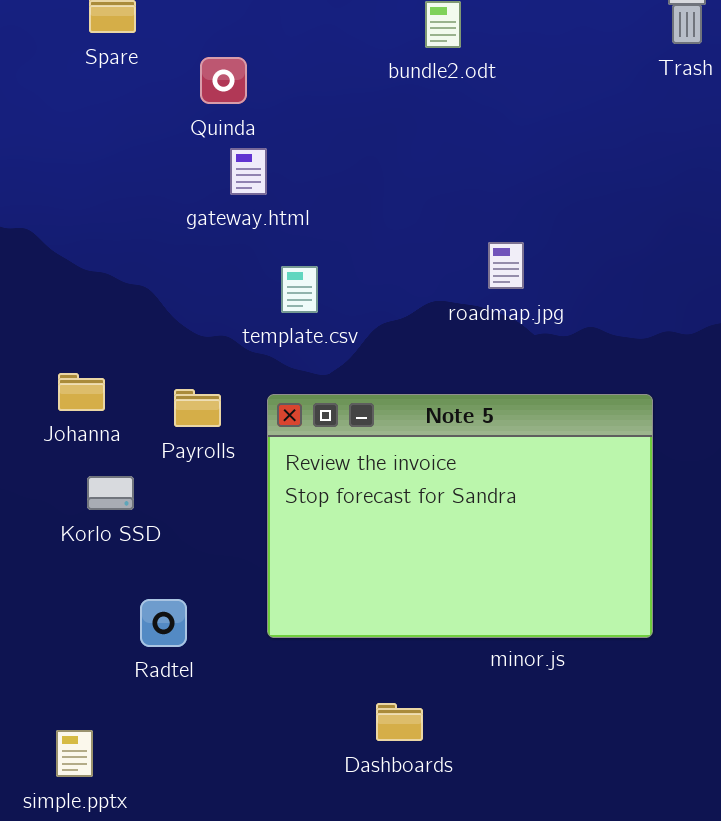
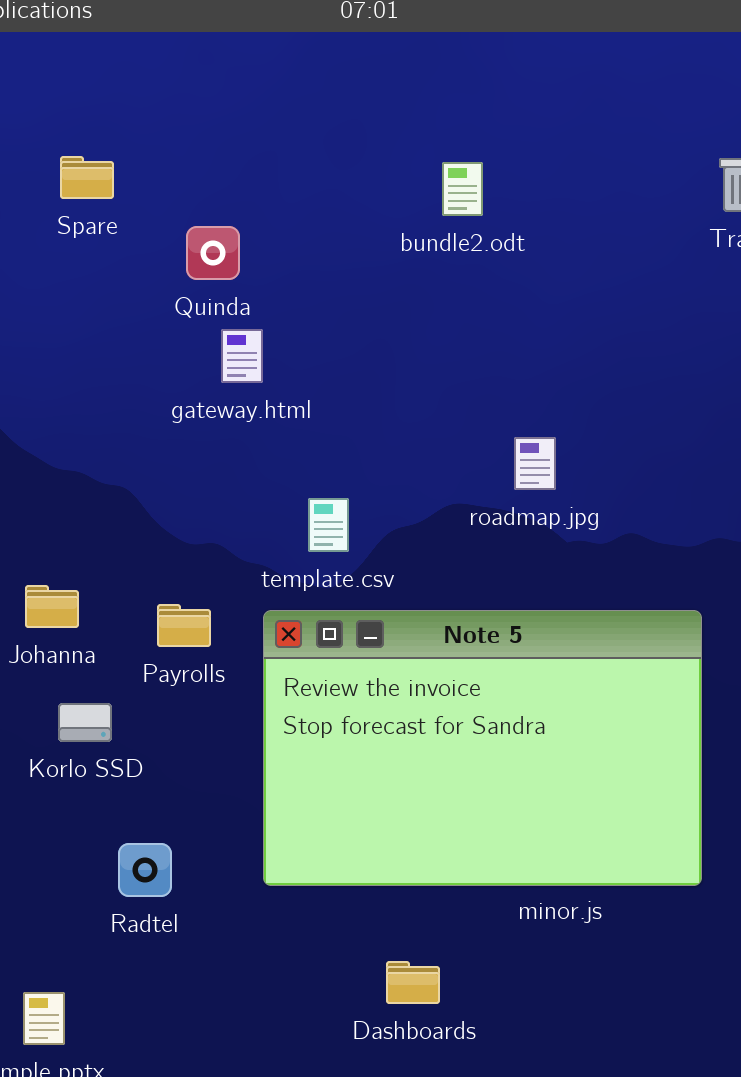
template.csv: [281,266,318,313] -> [308,498,349,552], moved

